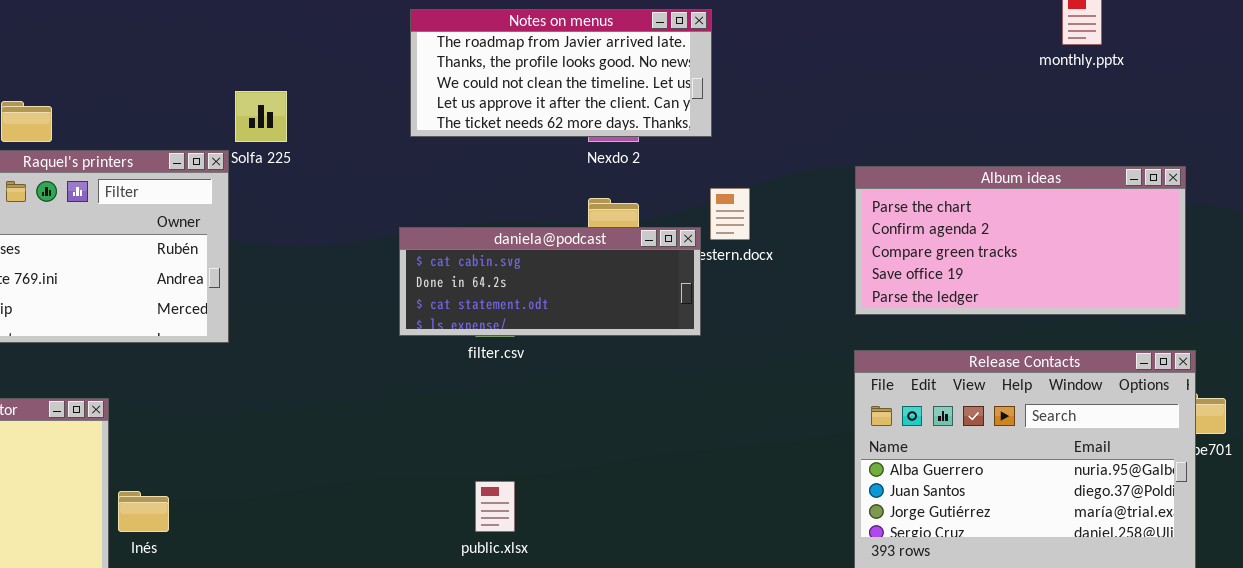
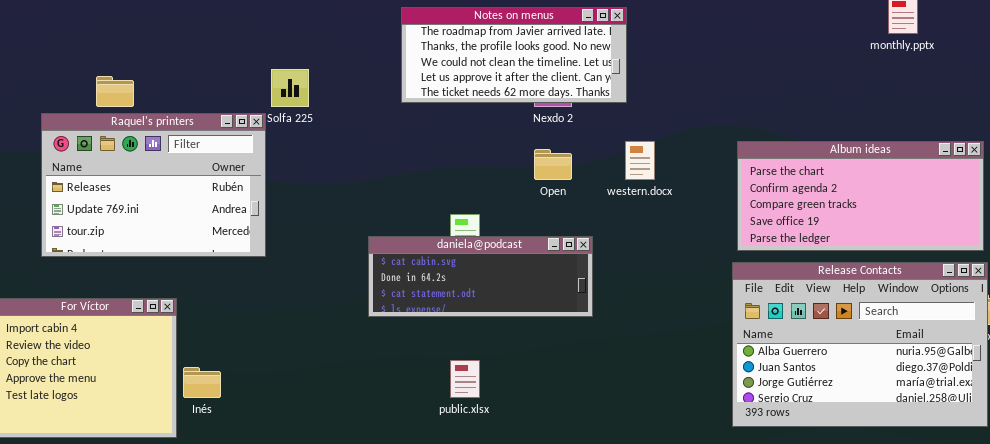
Album ideas: [855,166,1186,315] -> [737,141,984,251], moved
daniela@podcast: [399,227,701,336] -> [368,236,593,317], moved

